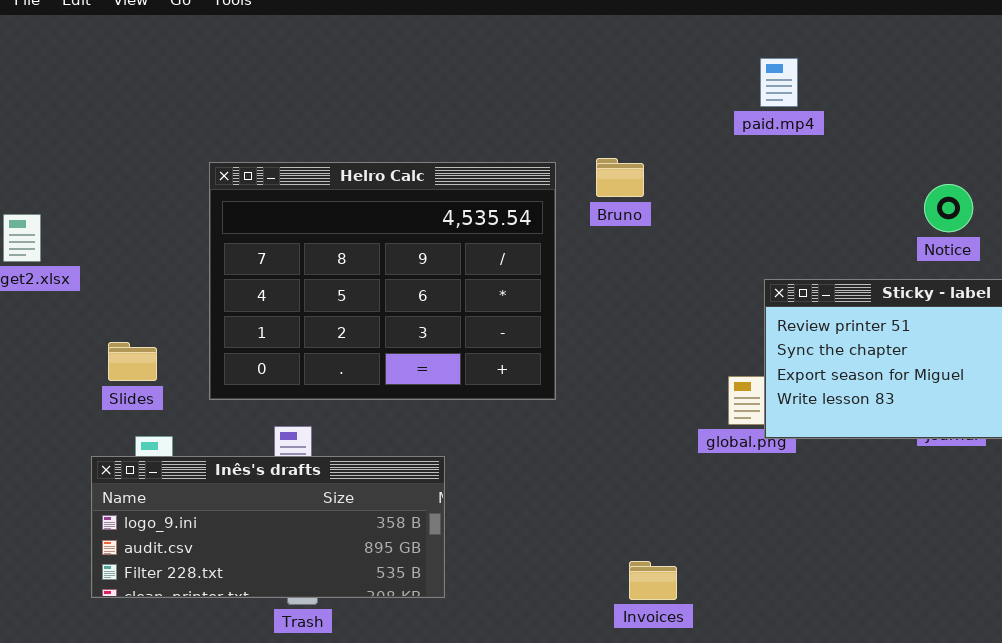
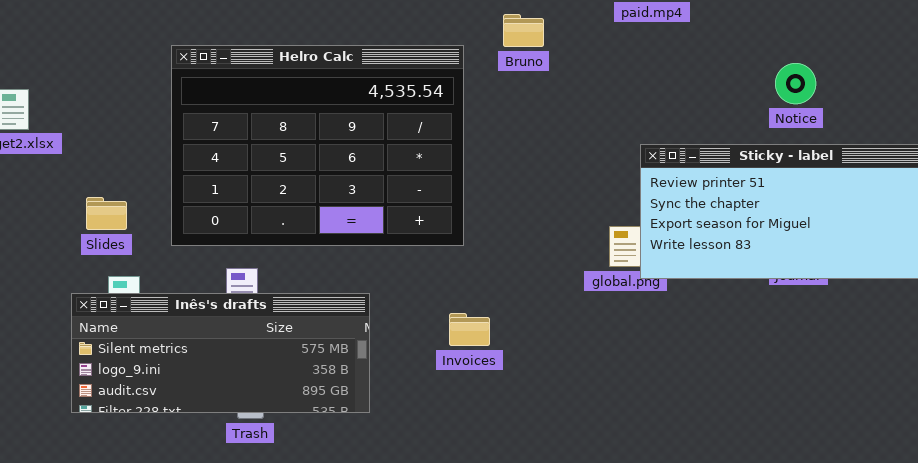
Bruno: [596,158,644,197] -> [503,14,544,47], moved
Inês's drafts: [91,456,445,598] -> [71,293,370,413], scrolled up 1 row
Invoices: [629,561,677,600] -> [449,313,490,346], moved

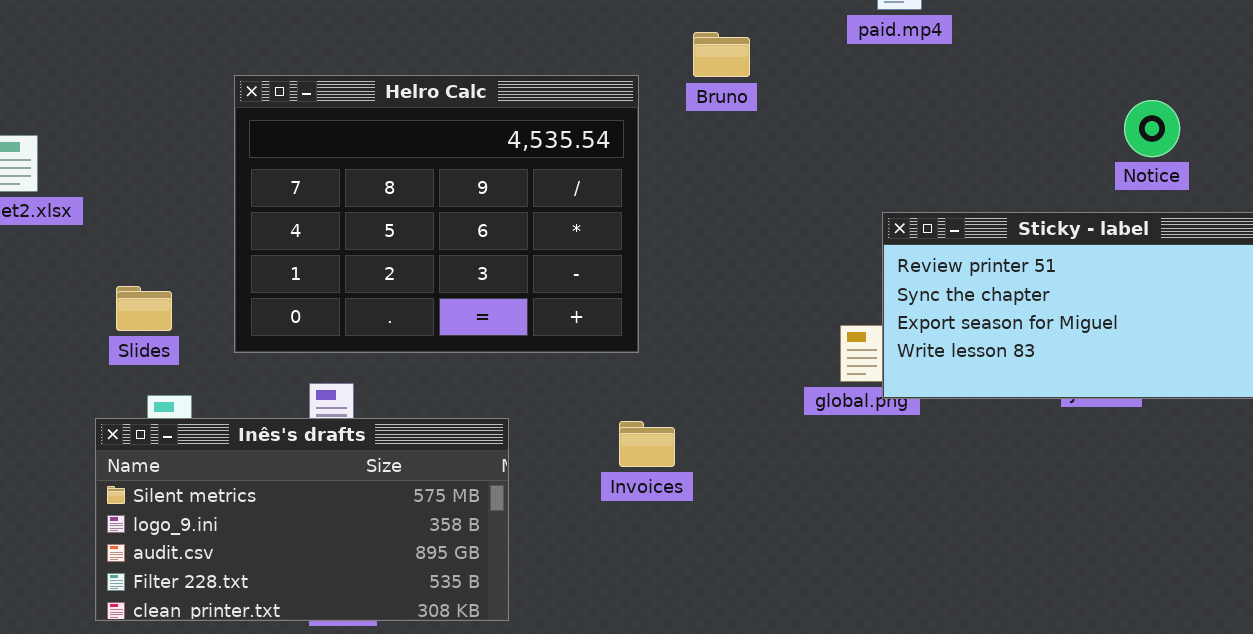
Notice: [775,63,816,104] -> [1124,100,1180,157], moved
Inês's drafts: [71,293,370,413] -> [95,418,509,621], resized
Invoices: [449,313,490,346] -> [619,421,675,467], moved

